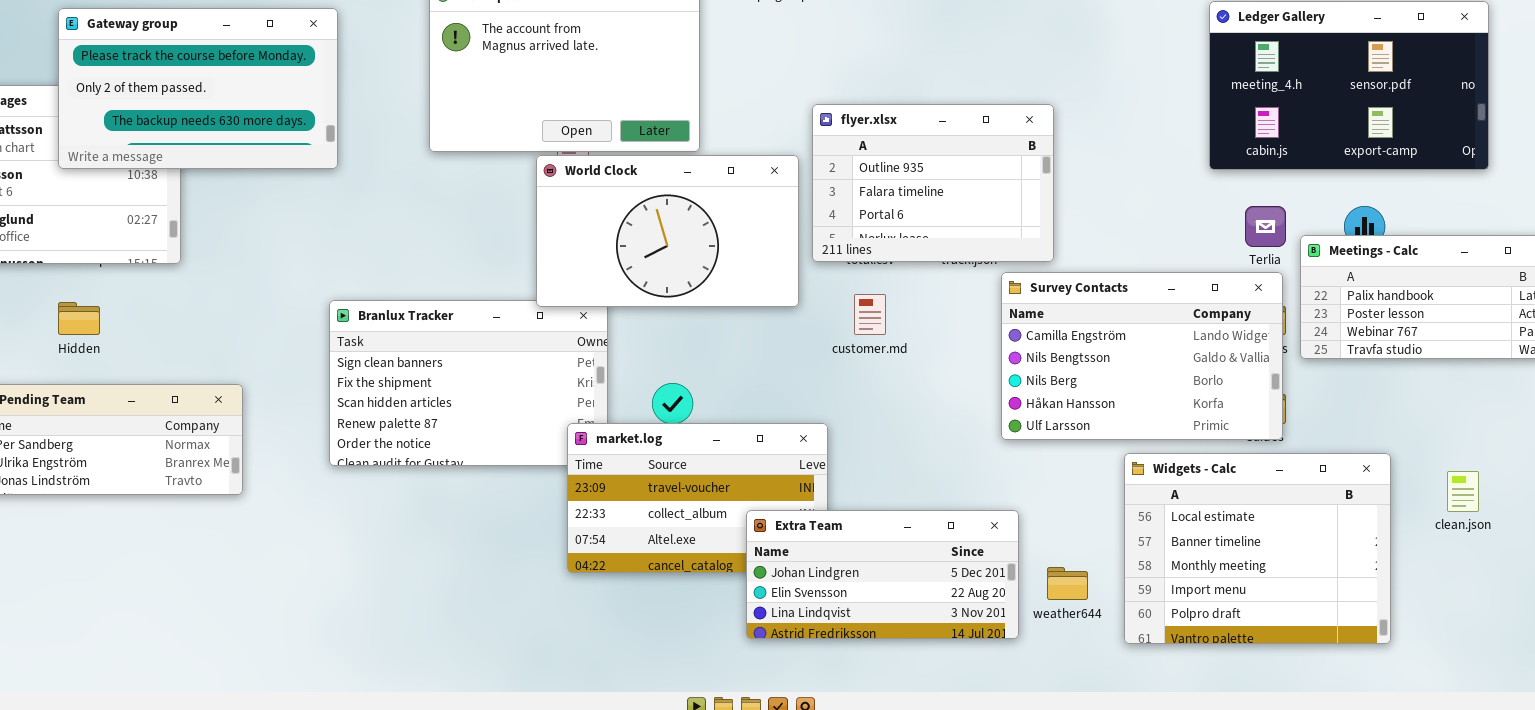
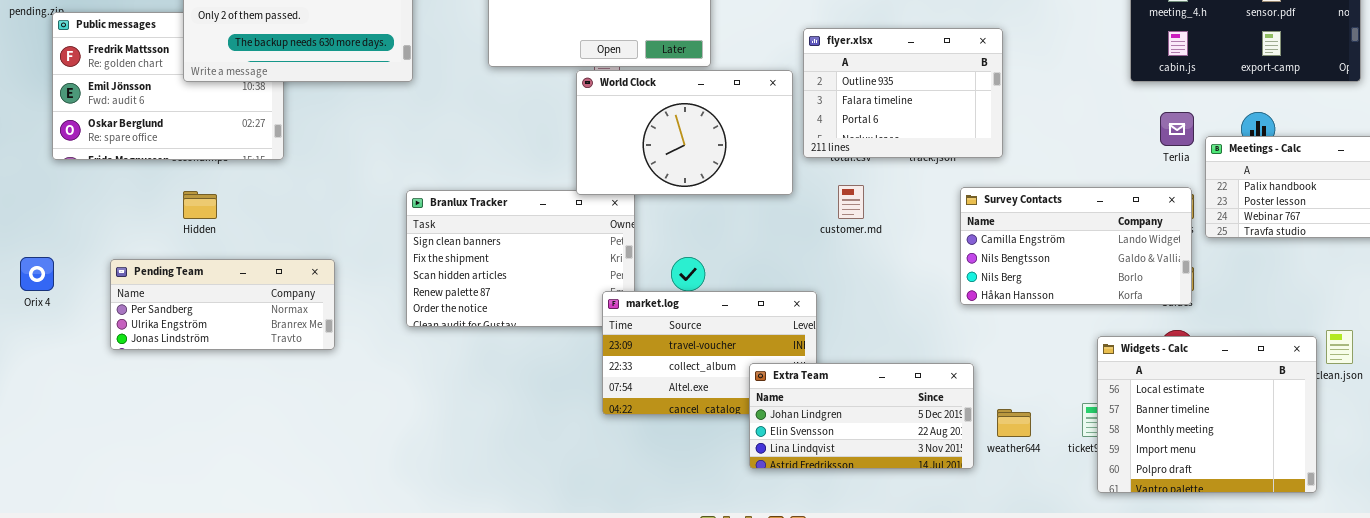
Survey Contacts: [1001,272,1283,440] -> [960,187,1192,305], resized
Widgets - Calc: [1124,453,1391,644] -> [1097,336,1317,493], moved

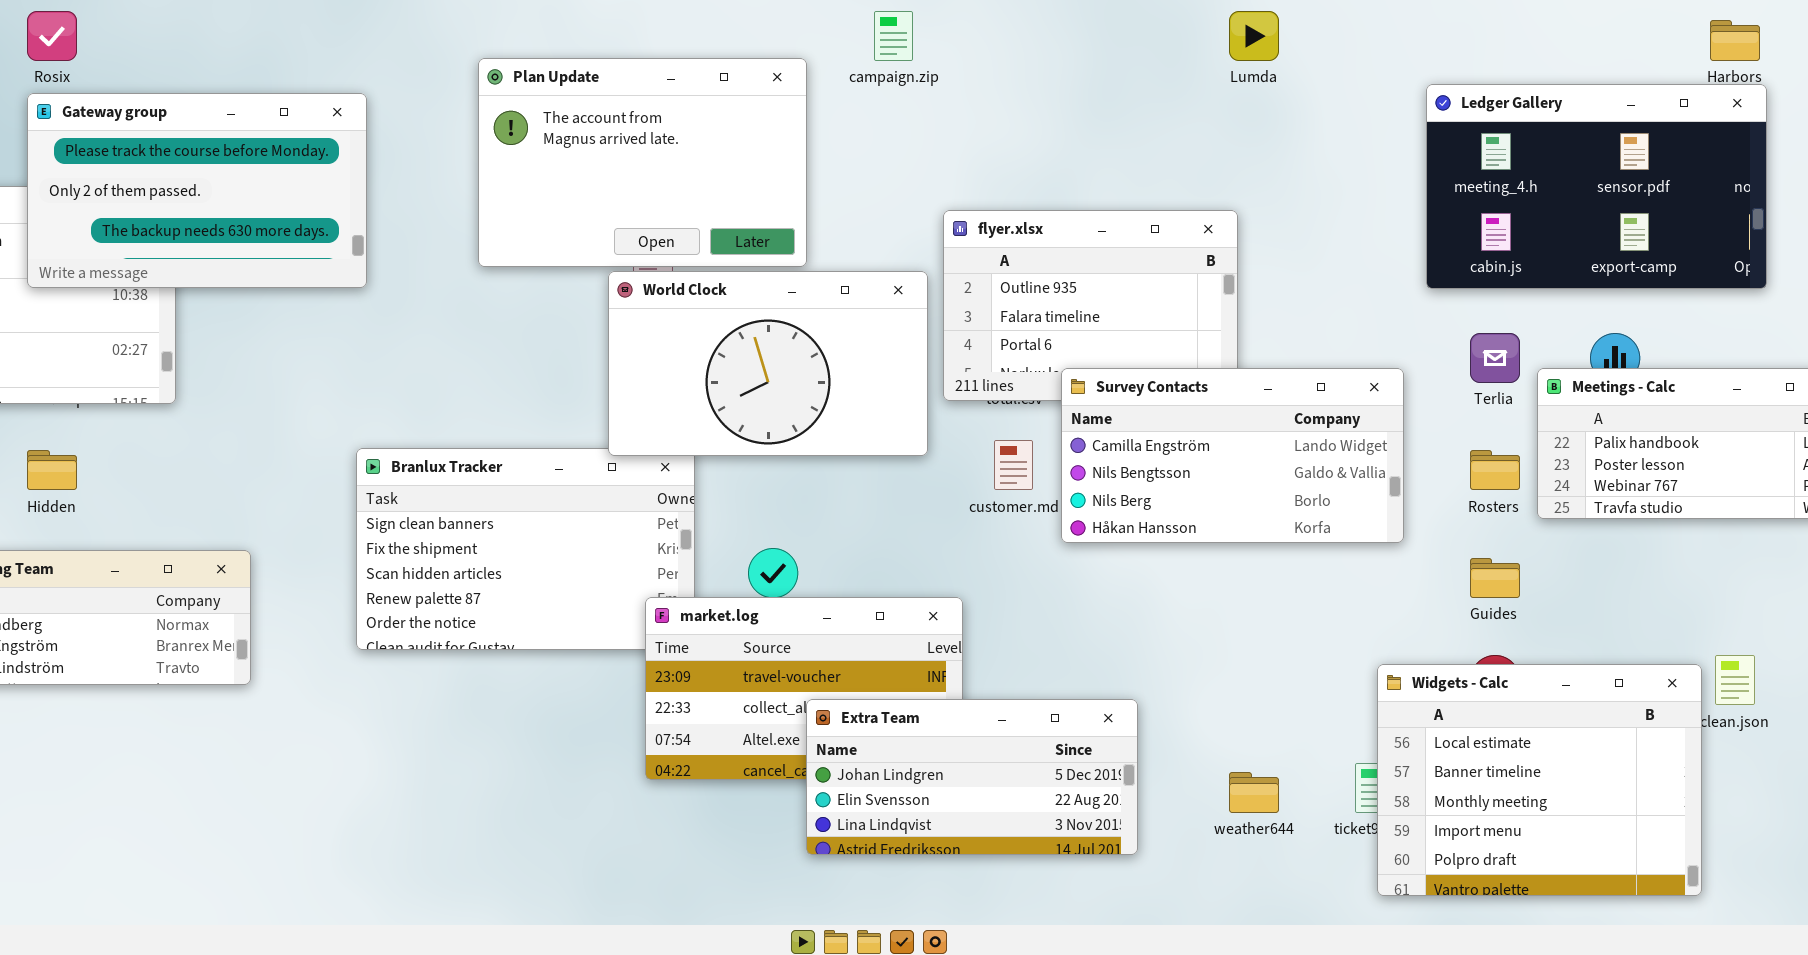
Survey Contacts: [960,187,1192,305] -> [1061,368,1404,543], moved
Extra Team: [749,363,974,469] -> [806,699,1138,855], moved

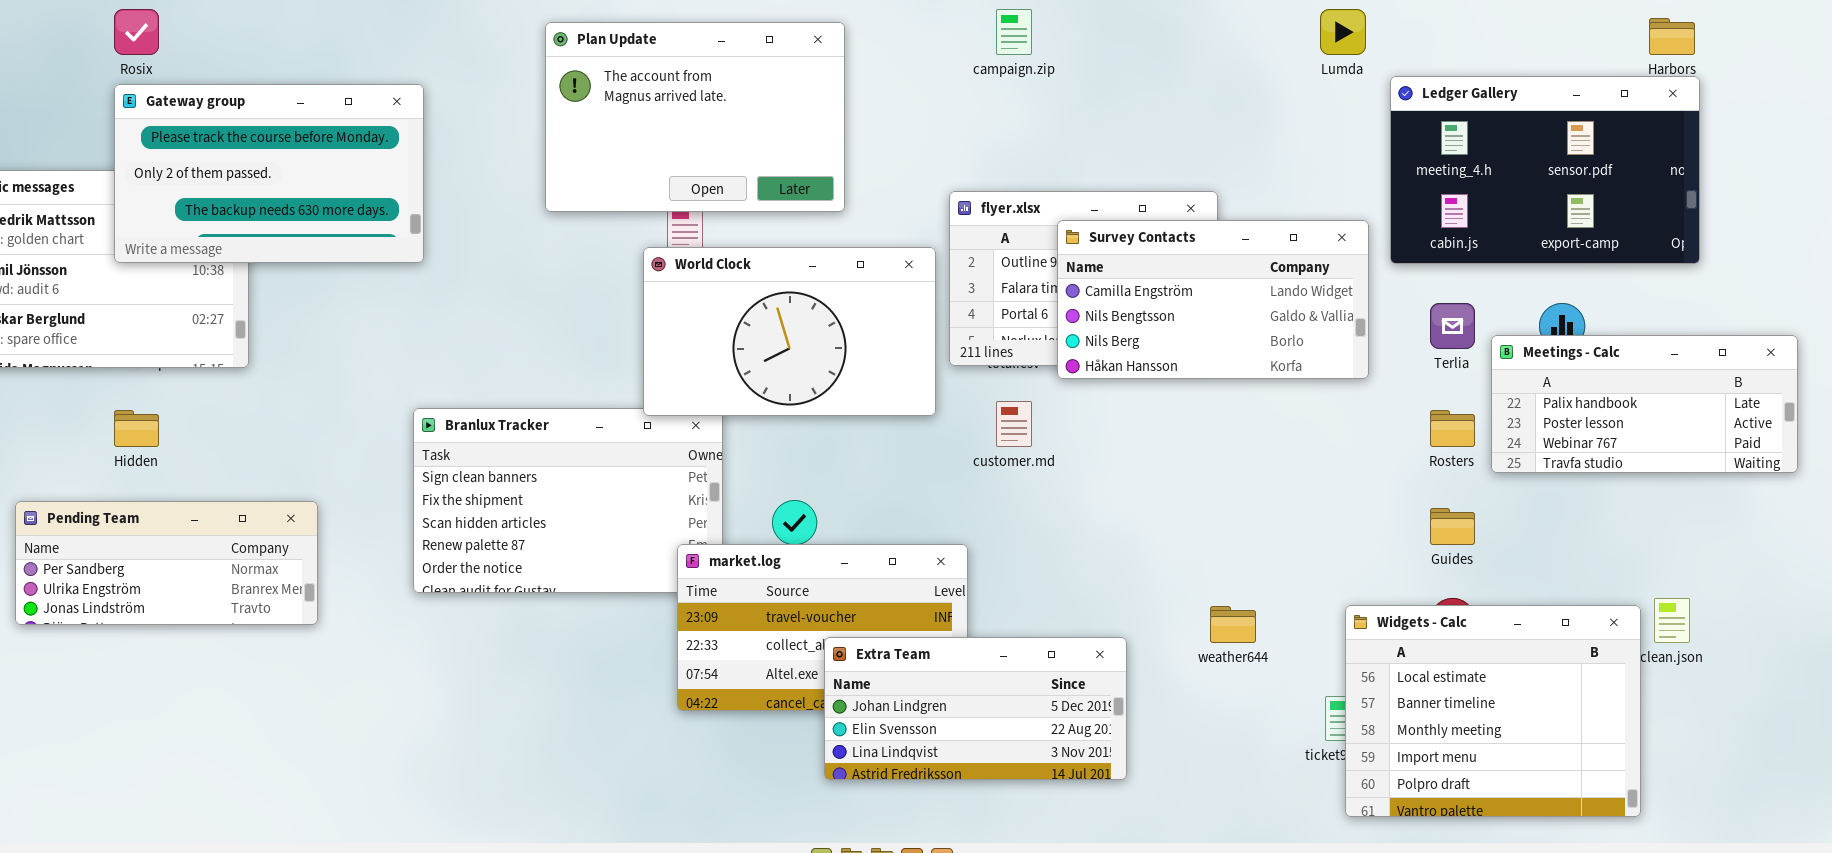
campaign.zip: [874,11,913,61] -> [996,9,1032,55], moved
Lumda: [1229,11,1279,61] -> [1320,9,1366,55], moved
Plan Update: [478,58,807,267] -> [545,22,845,212], moved
Survey Contacts: [1061,368,1404,543] -> [1057,220,1369,379], moved
weather644: [1229,772,1279,813] -> [1210,606,1256,643], moved

